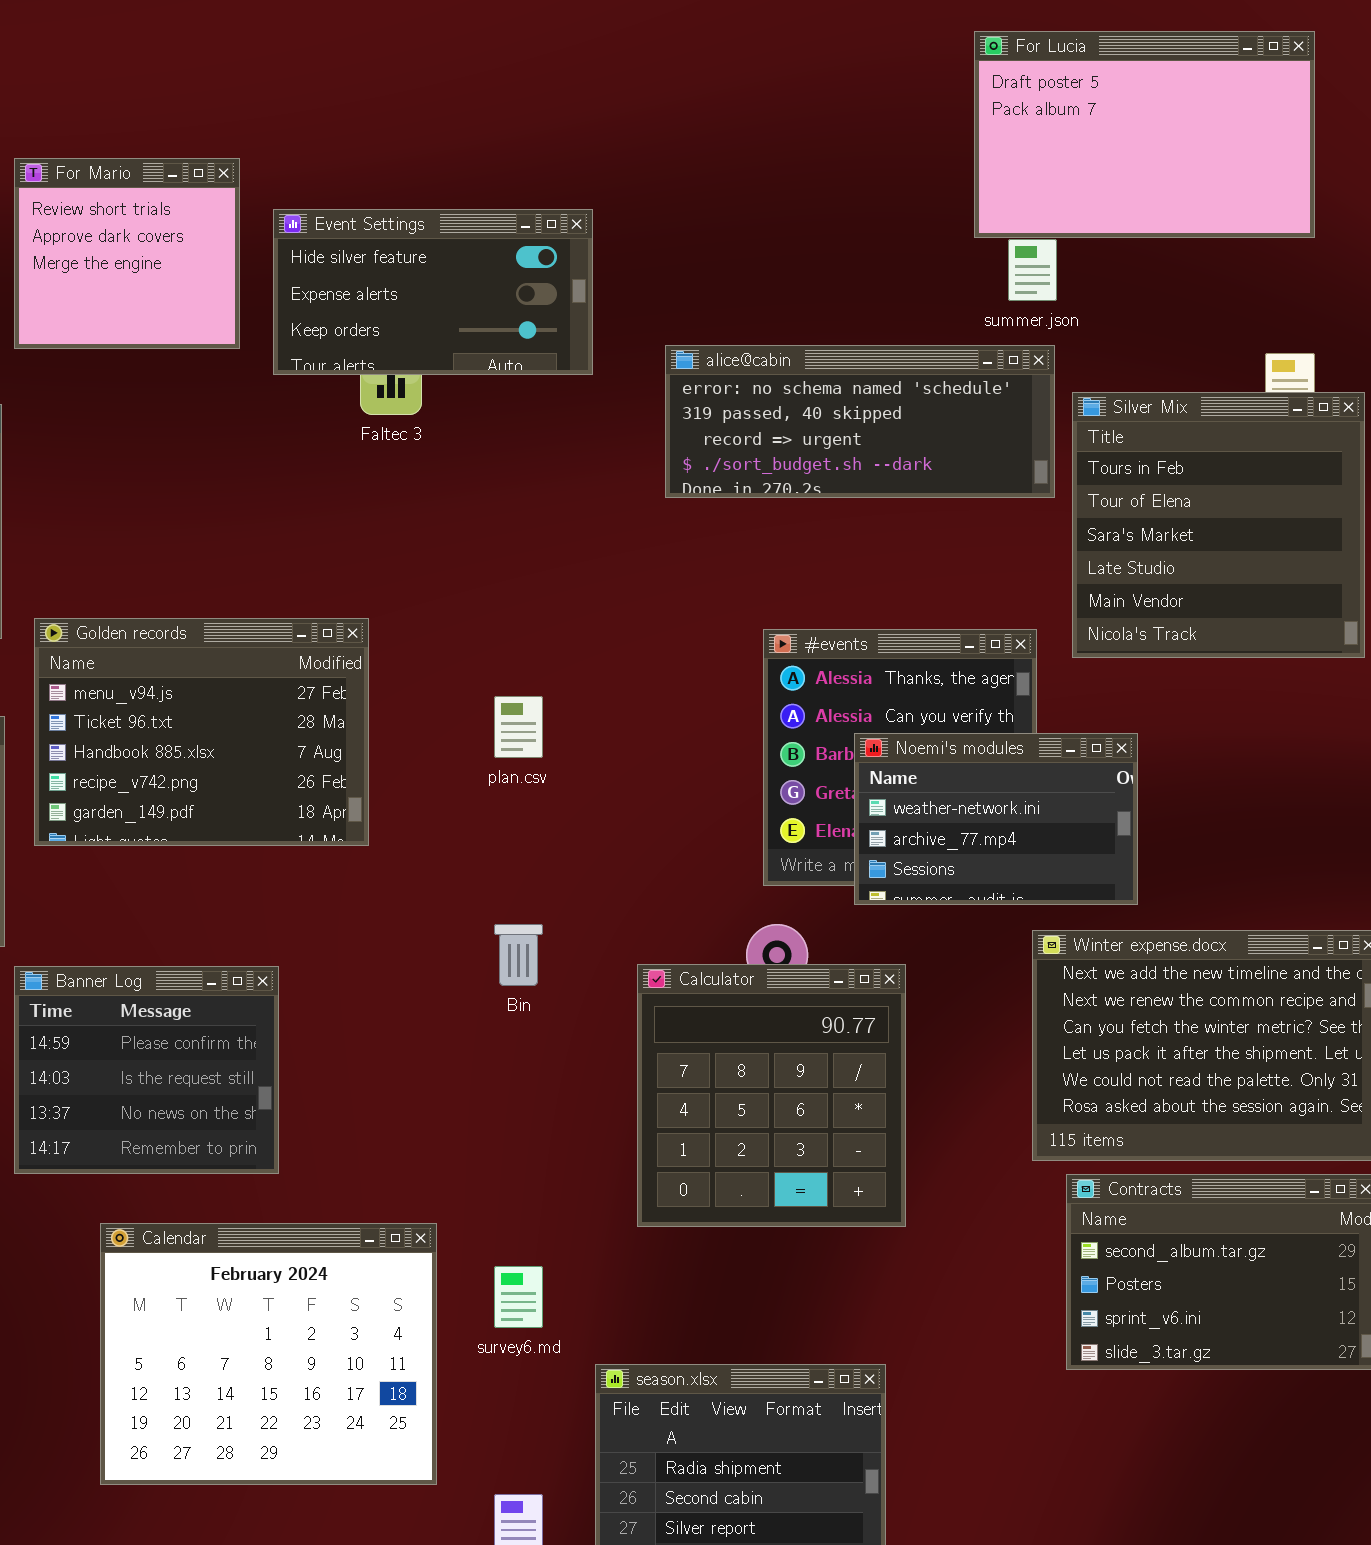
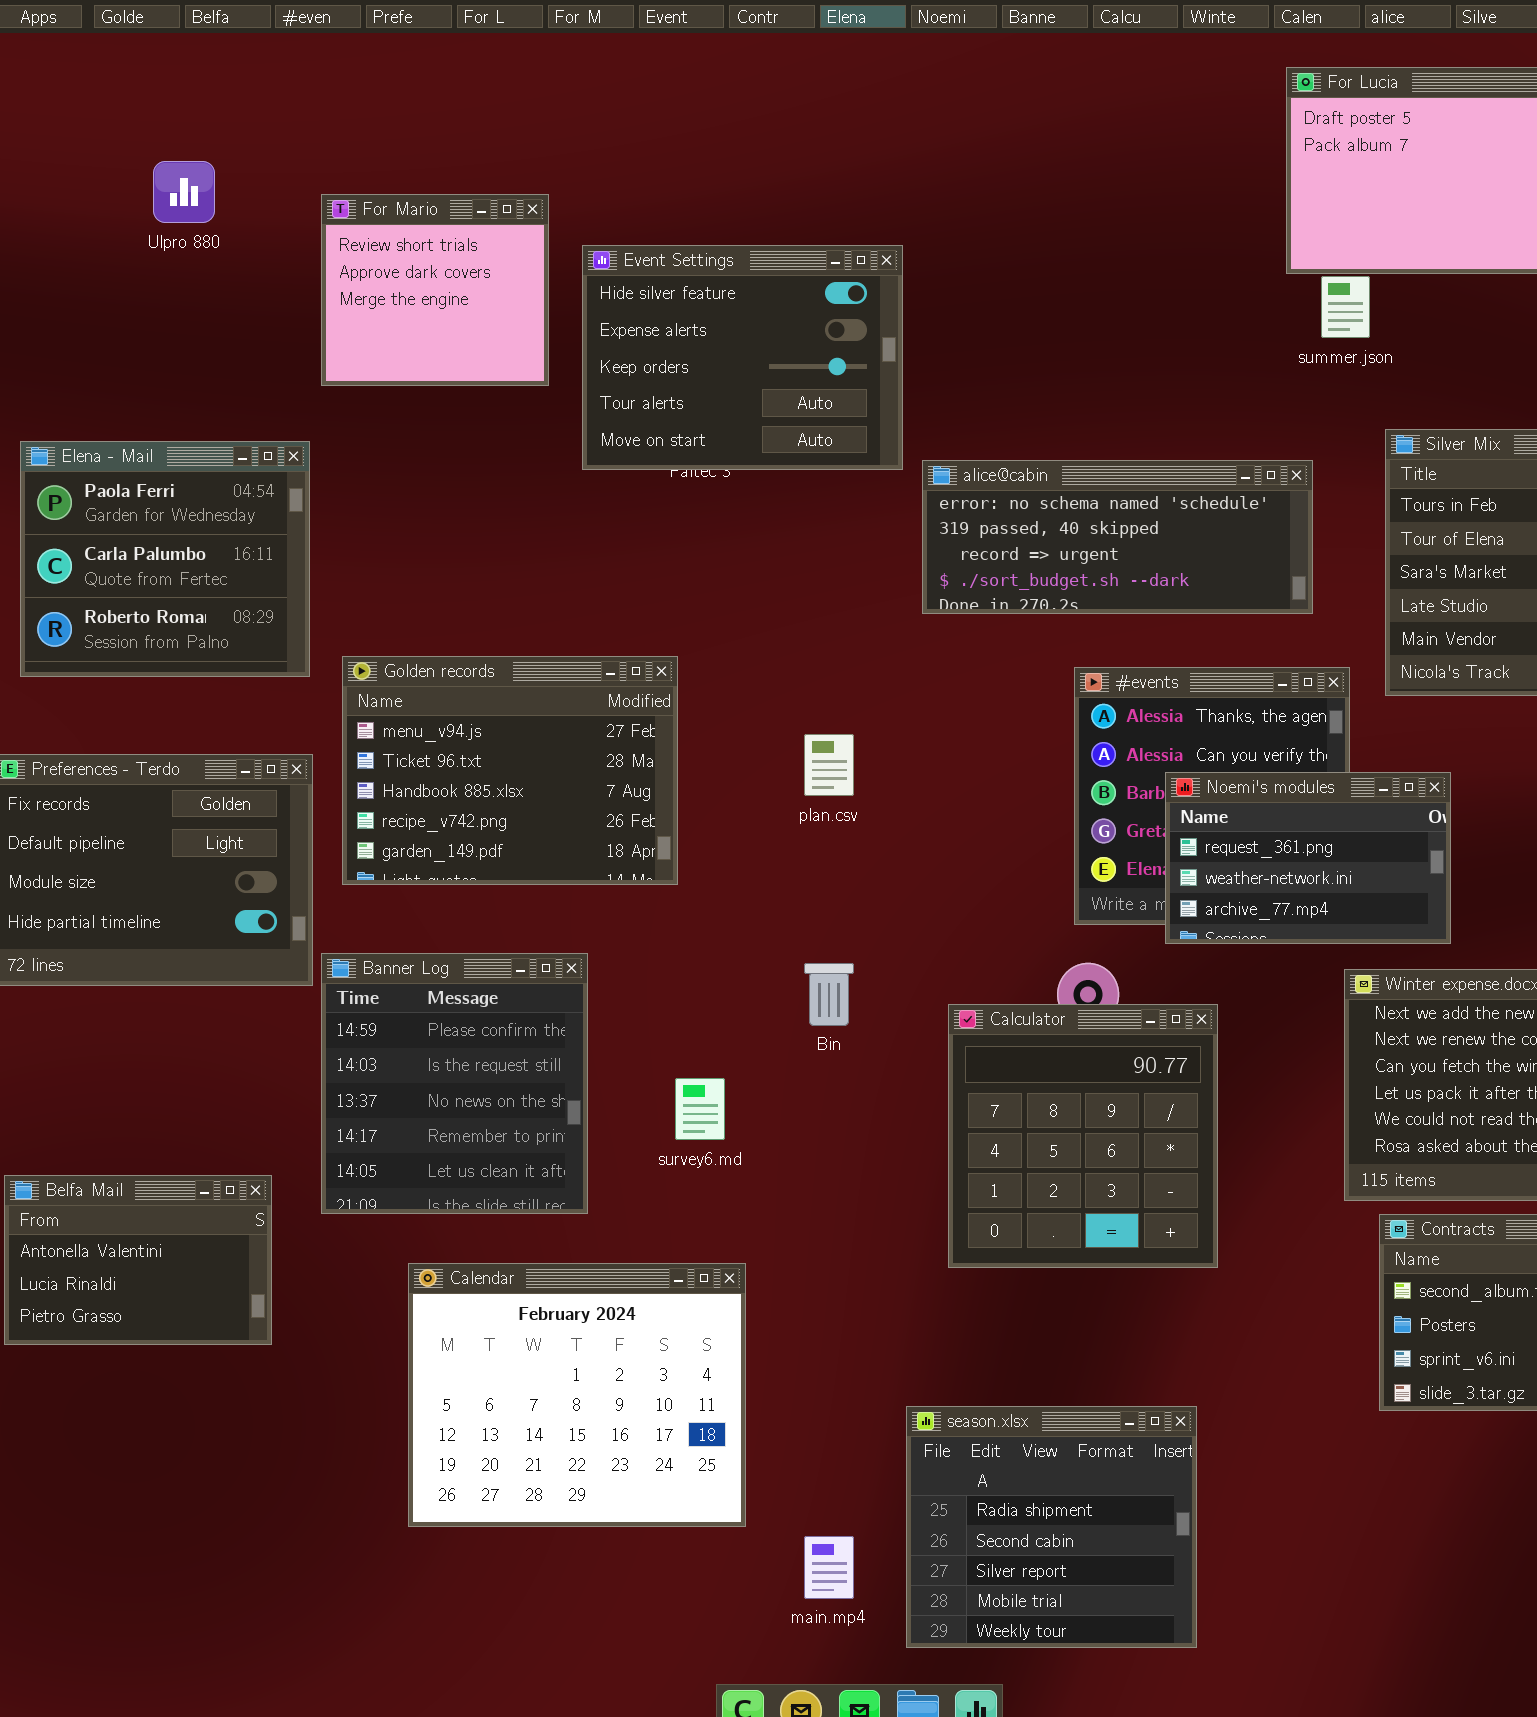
Event Settings: [273,209,593,375] -> [582,245,903,470], resized
alice@cabin: [665,345,1055,498] -> [922,460,1313,614], moved
Noemi's modules: [854,733,1138,905] -> [1165,772,1451,944], scrolled up 1 row
Banner Log: [14,966,279,1174] -> [321,953,588,1214], resized
survey6.md: [494,1266,543,1328] -> [675,1078,725,1140], moved

